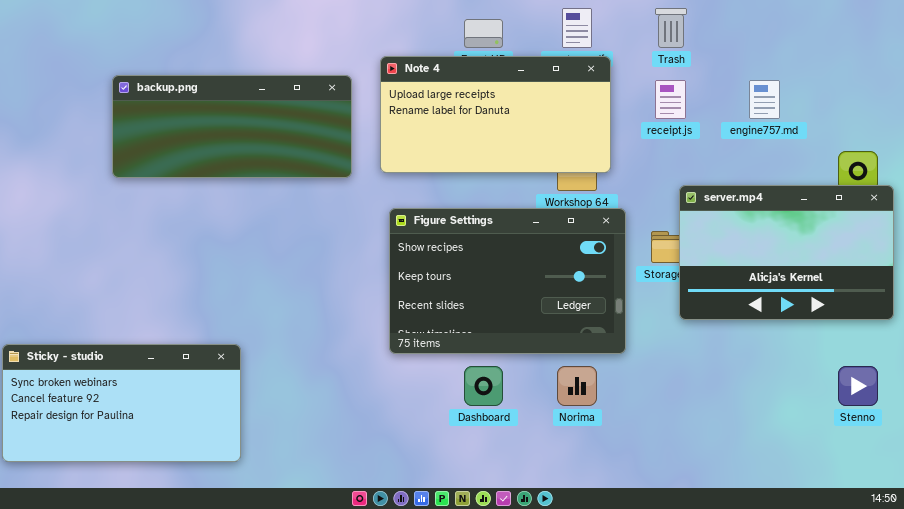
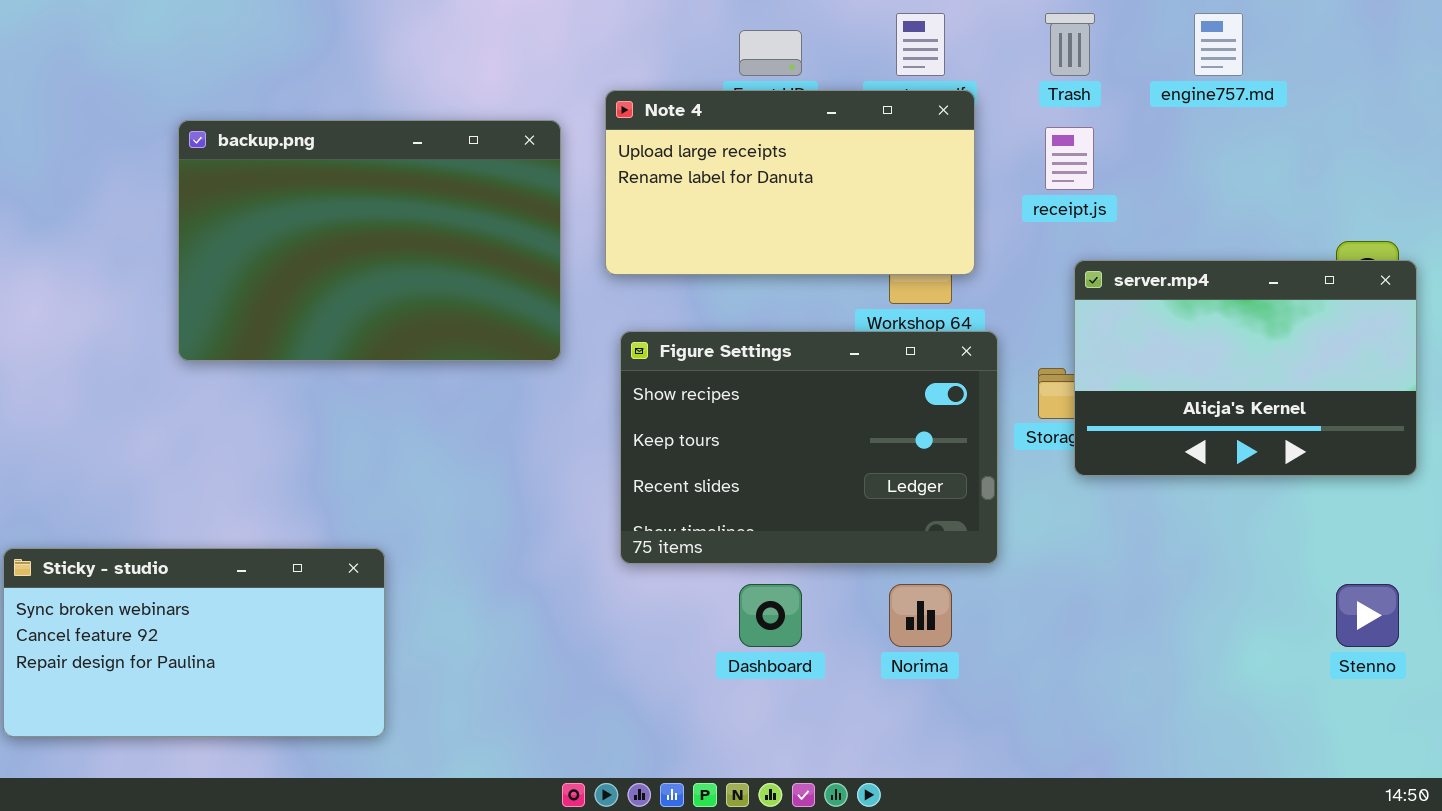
backup.png: [112,75,352,178] -> [178,120,561,361], resized
engine757.md: [749,80,780,119] -> [1194,13,1243,76], moved
server.mp4: [679,185,894,320] -> [1074,260,1417,476], moved

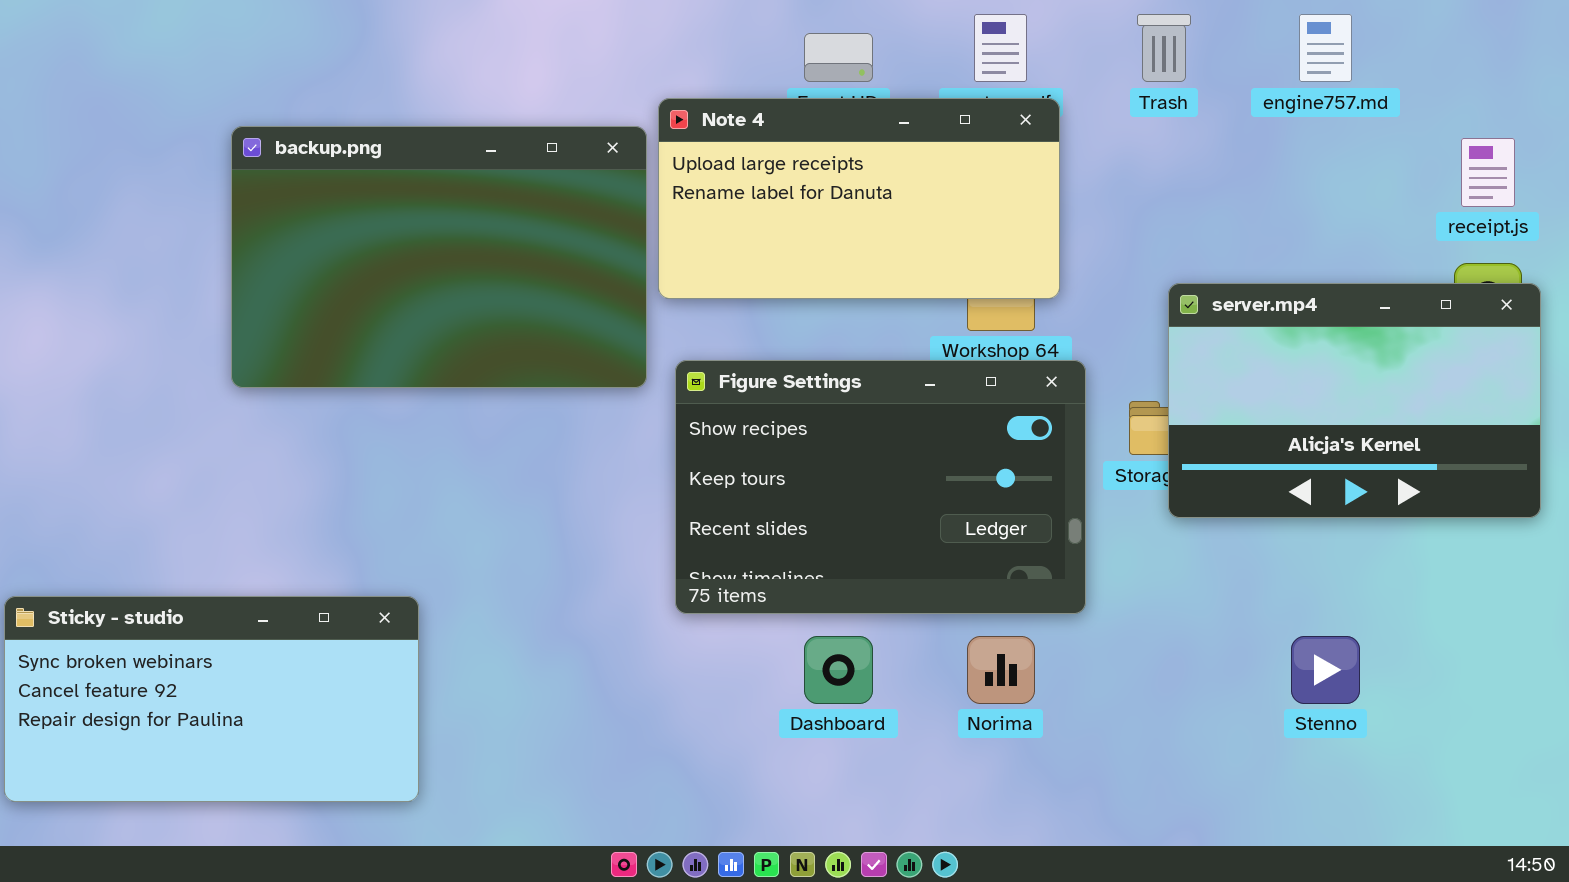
backup.png: [178,120,561,361] -> [231,126,647,388], moved
receipt.js: [1045,127,1094,190] -> [1461,138,1515,207], moved
Stenno: [1336,584,1399,647] -> [1291,636,1360,704], moved

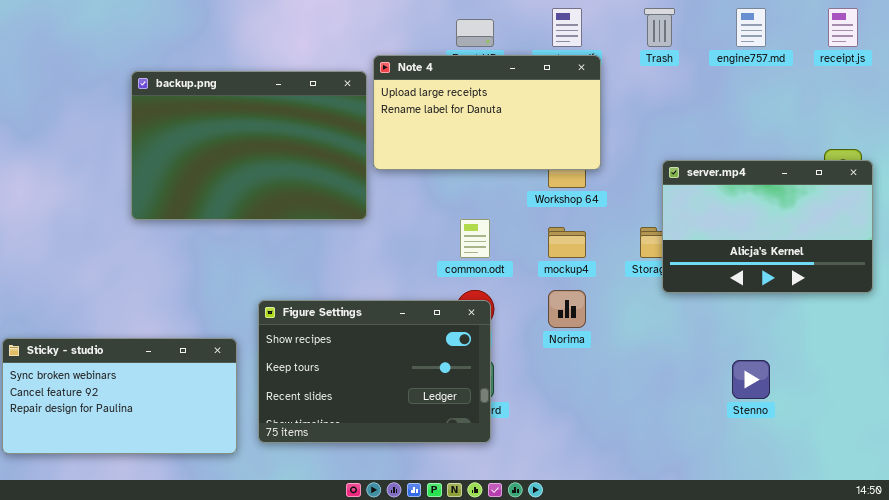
receipt.js: [1461,138,1515,207] -> [828,8,858,47], moved
Figure Settings: [675,360,1086,614] -> [258,300,491,443], moved
Norima: [967,636,1035,704] -> [548,290,586,328], moved

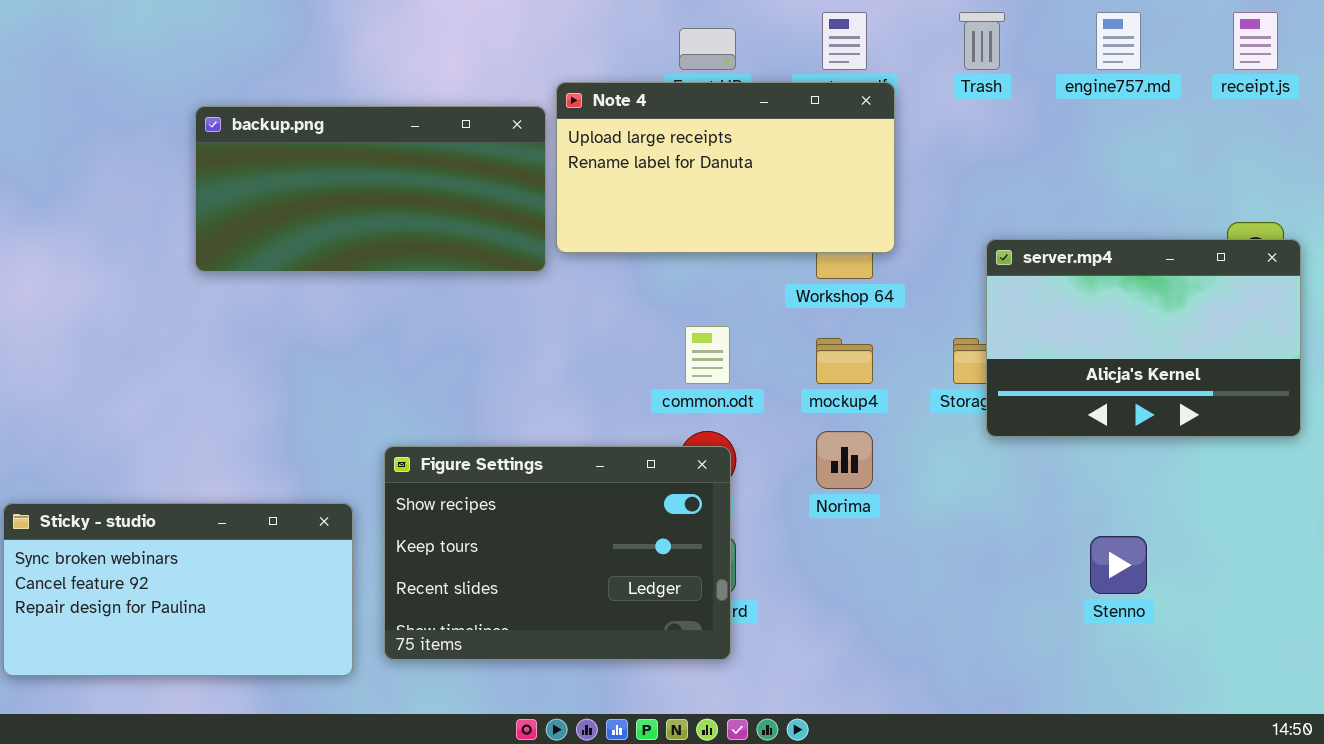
backup.png: [131,71,367,220] -> [195,106,546,272], resized

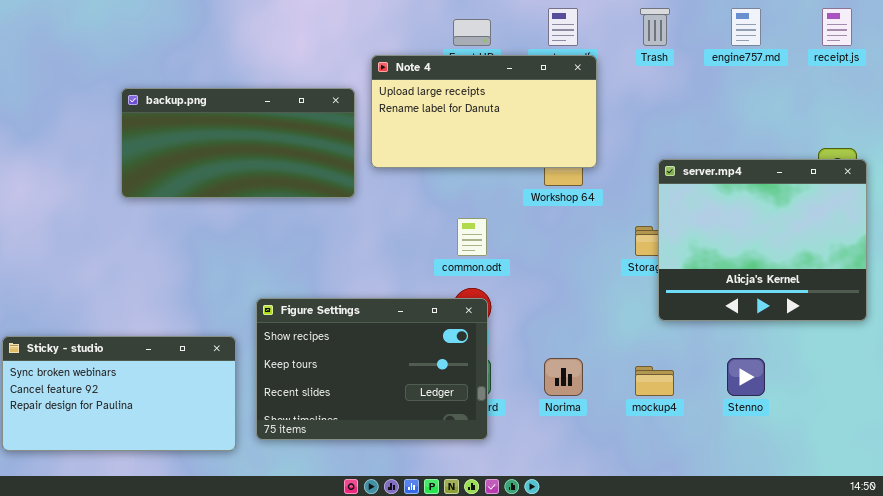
backup.png: [195,106,546,272] -> [121,88,355,198], moved
server.mp4: [986,239,1301,437] -> [658,159,867,321], resized
mockup4: [816,338,873,384] -> [635,366,674,396], moved
Norima: [816,431,873,489] -> [544,358,583,396], moved

